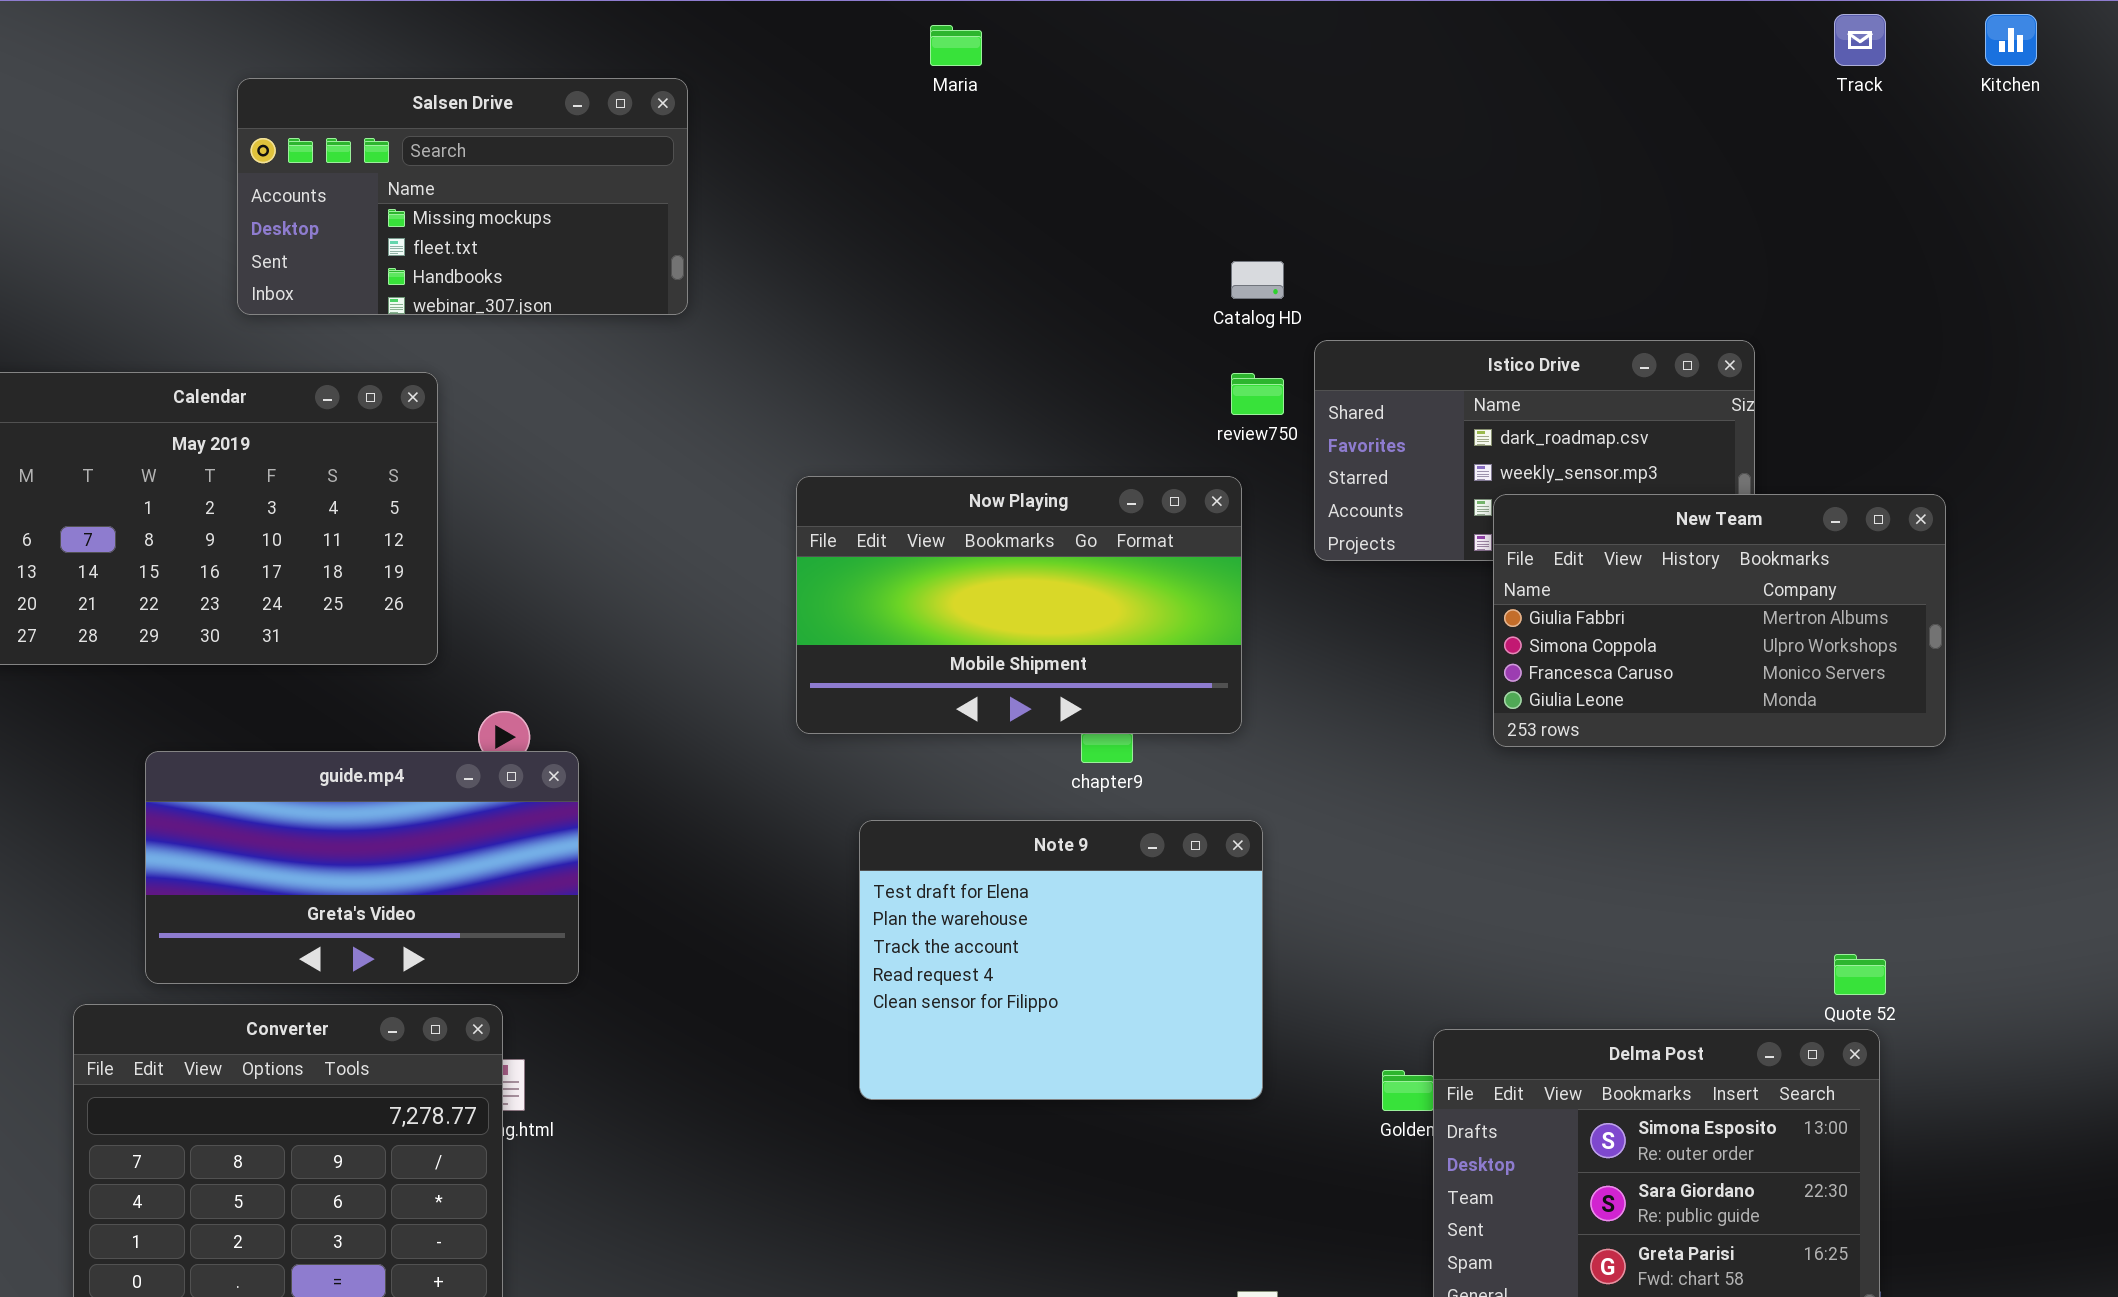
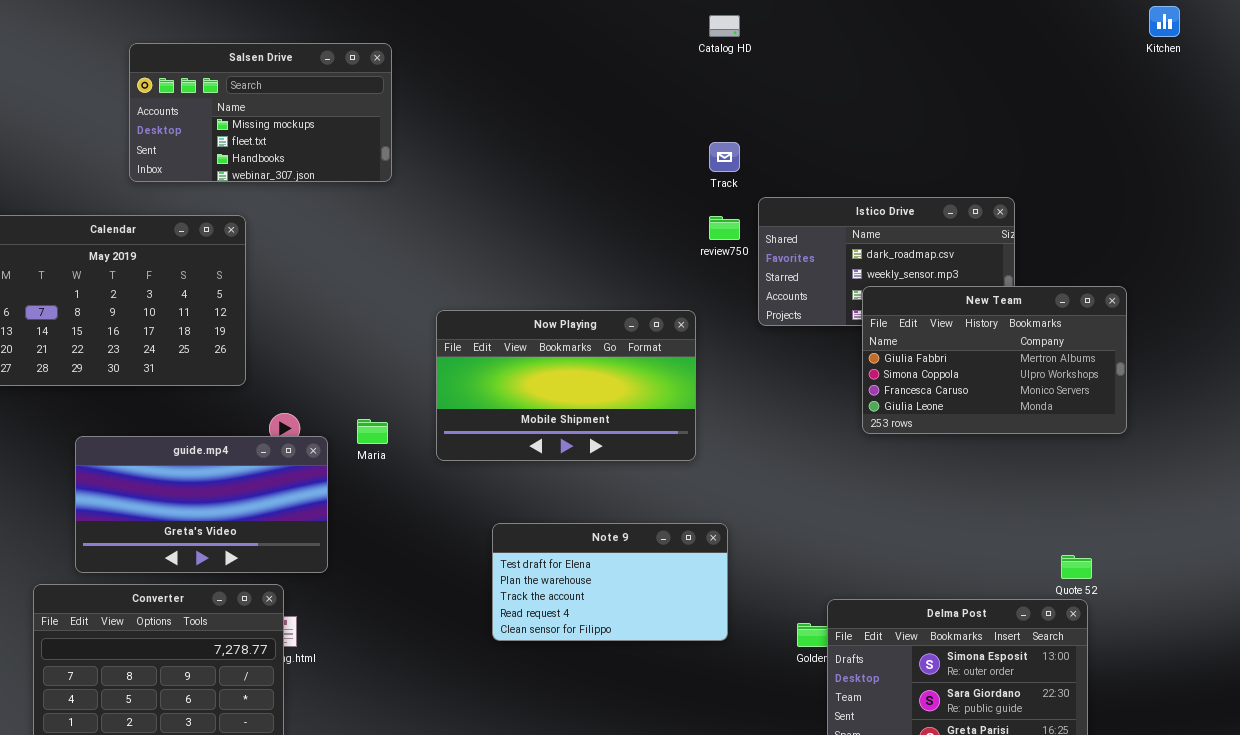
Track: [1834,14,1886,66] -> [709,142,740,172], moved
Maria: [930,25,982,66] -> [357,419,388,444], moved
Catalog HD: [1231,261,1284,299] -> [709,15,740,37], moved
Now Playing: [796,476,1242,734] -> [436,310,696,461], moved
Note 9: [859,820,1263,1100] -> [492,523,728,641], resized

